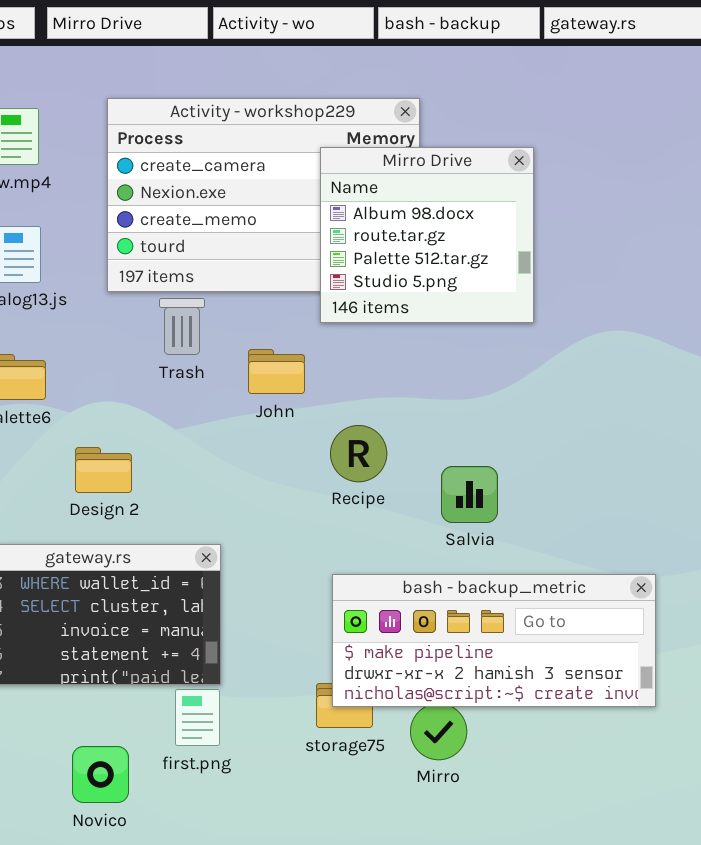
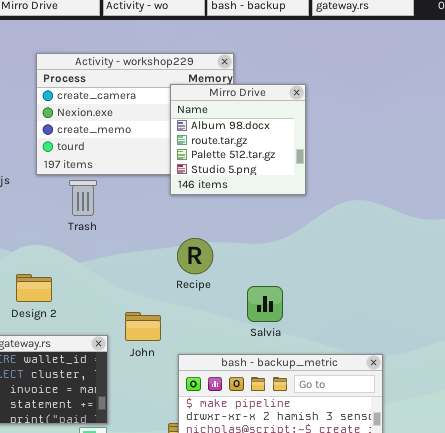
John: [248,349,305,394] -> [125,312,161,341], moved
Recipe: [330,425,387,482] -> [177,238,213,274], moved

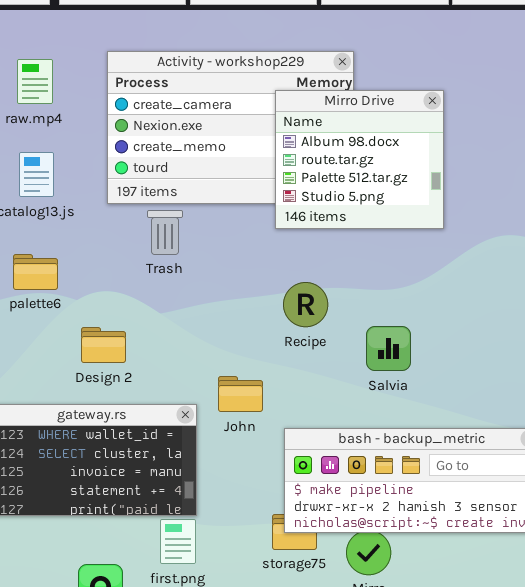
Salvia: [247,286,283,322] -> [366,326,411,371], moved

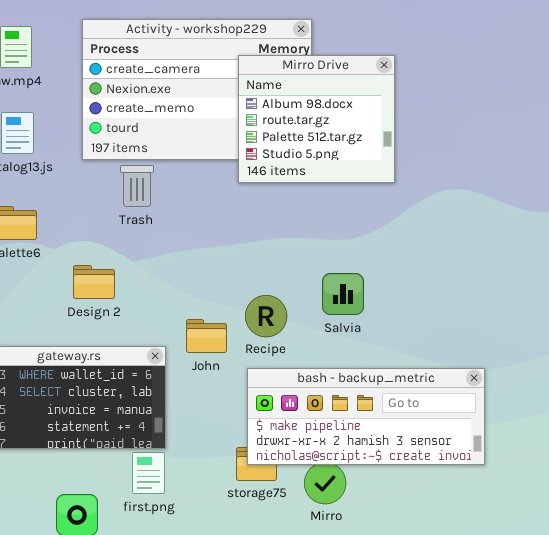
Recipe: [283,282,328,327] -> [245,295,287,337], moved
Design 2: [81,327,126,363] -> [73,265,115,299], moved

